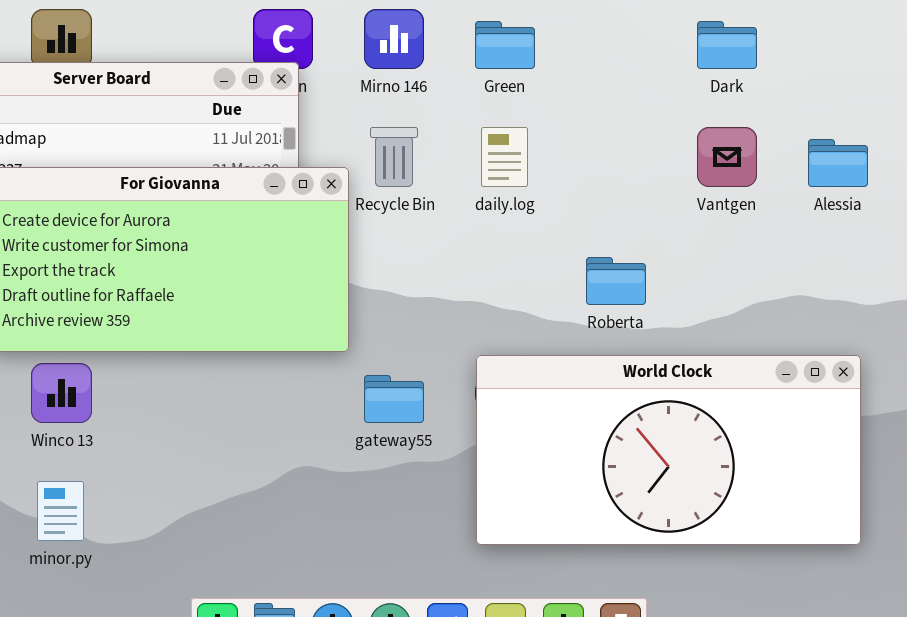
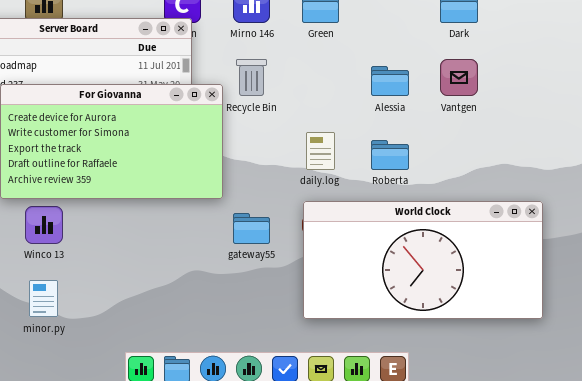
daily.log: [481,127,528,187] -> [306,132,335,170], moved
Alessia: [808,139,868,187] -> [371,66,409,96], moved

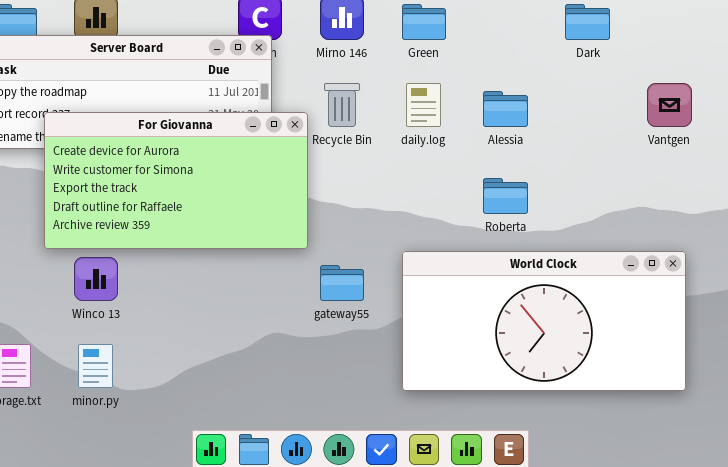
Vantgen: [440,59,478,96] -> [647,83,692,127], moved
daily.log: [306,132,335,170] -> [406,83,441,127], moved

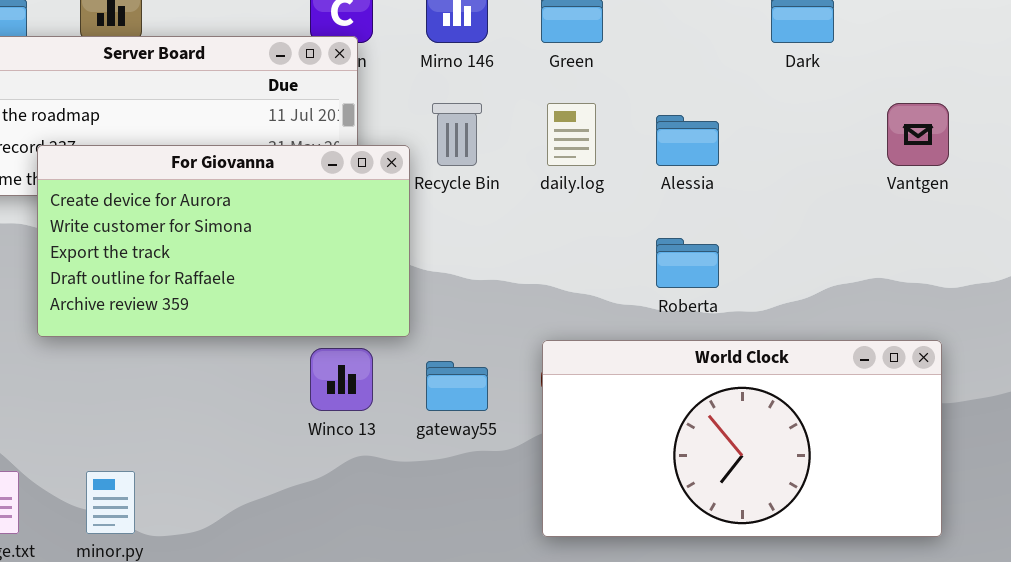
Winco 13: [74,257,118,301] -> [310,348,373,411], moved

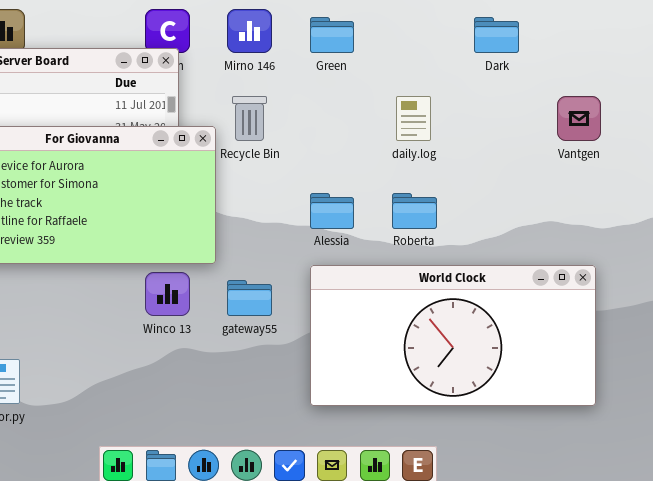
daily.log: [547,103,596,166] -> [396,96,431,141], moved
Alessia: [656,115,719,166] -> [310,193,354,229], moved

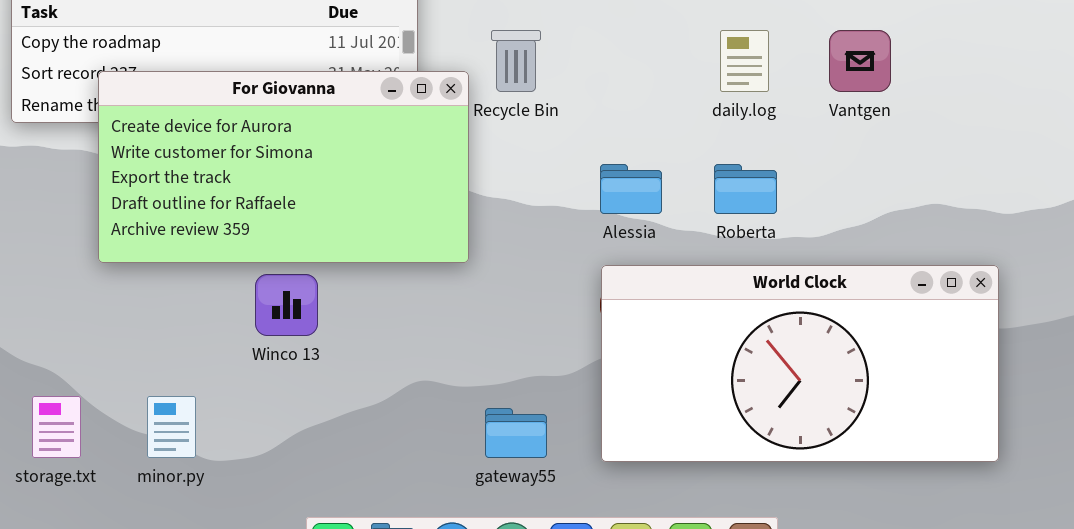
Vantgen: [557,96,601,141] -> [829,30,891,92], moved
Winco 13: [145,272,190,316] -> [255,274,318,336], moved
gateway55: [227,280,272,316] -> [485,408,547,458], moved

